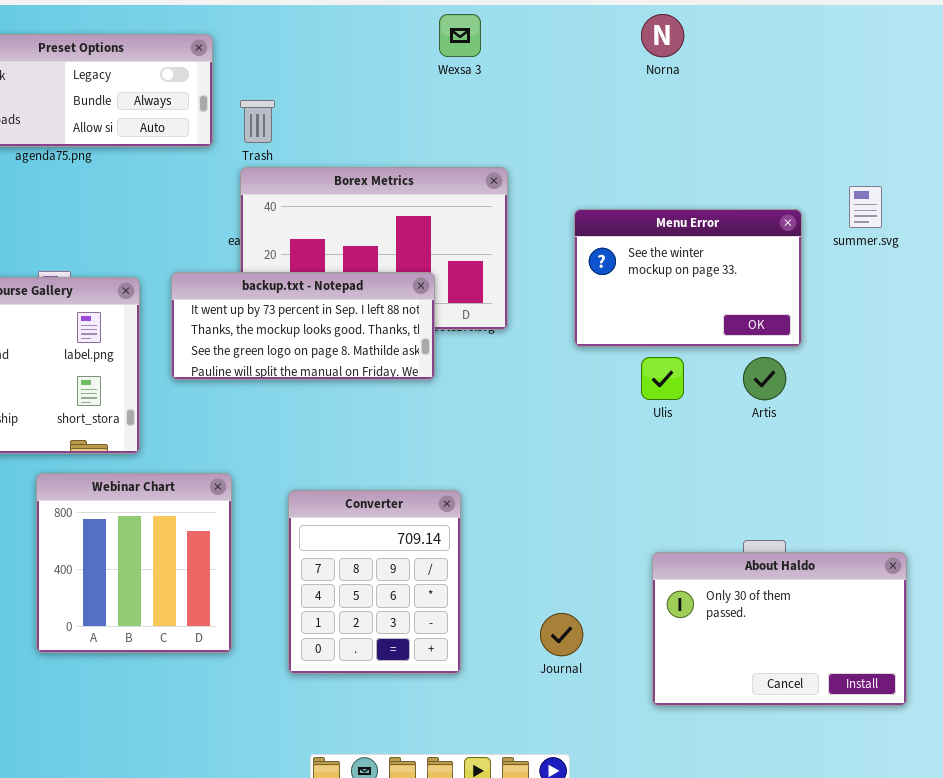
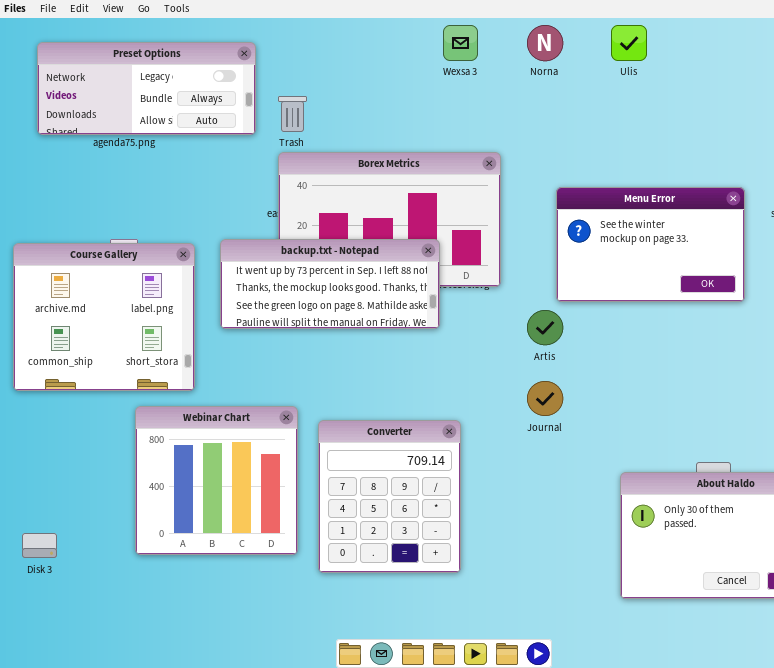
Norna: [641,14,684,57] -> [527,25,563,61], moved
Ulis: [641,357,684,400] -> [611,25,647,61], moved
Artis: [743,357,786,400] -> [527,310,563,345], moved
Webinar Chart: [36,473,232,653] -> [135,406,298,555], moved
Journal: [540,613,583,656] -> [527,381,563,416], moved

